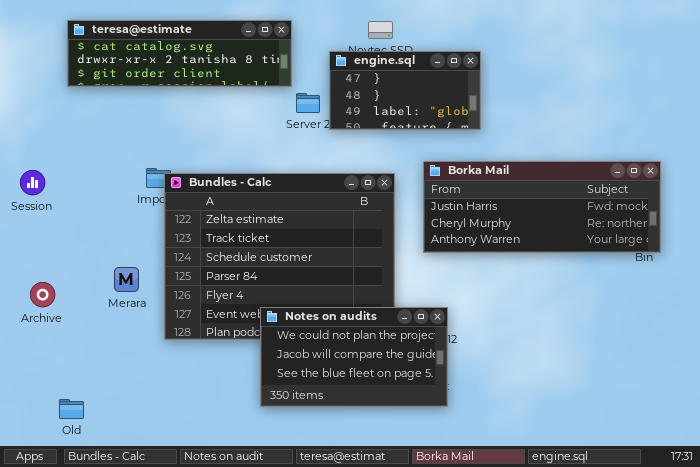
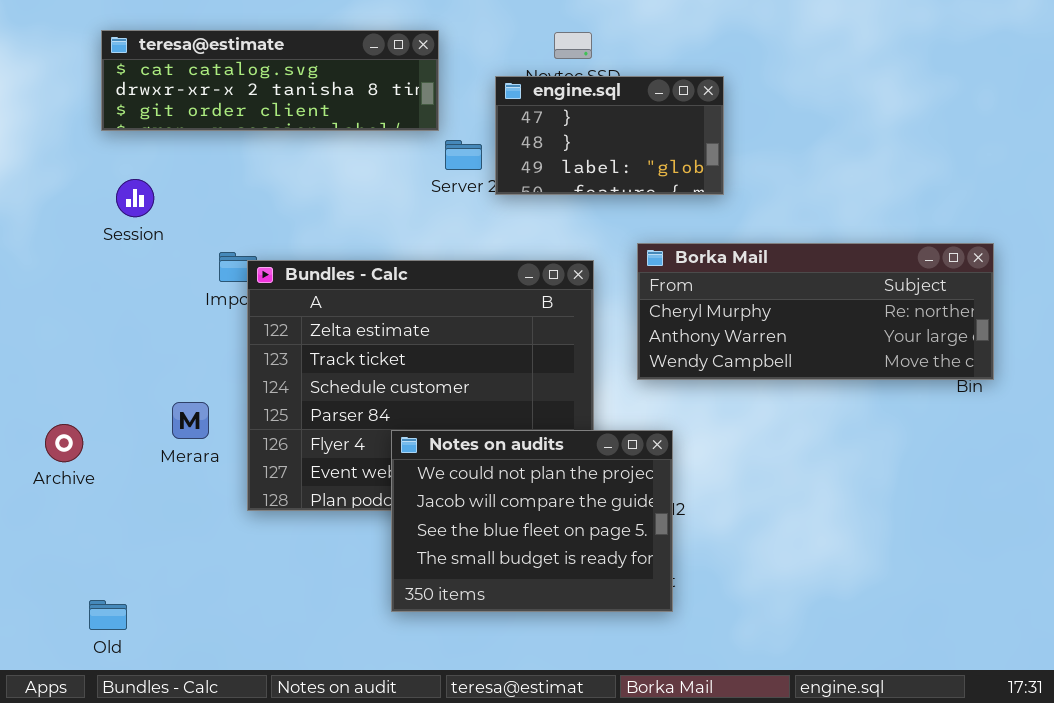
Borka Mail: [423,161,661,253] -> [637,243,994,380], scrolled down 1 row
Session: [20,170,45,195] -> [116,179,154,217], moved
Notes on audits: [260,307,448,407] -> [391,430,673,612], resized

